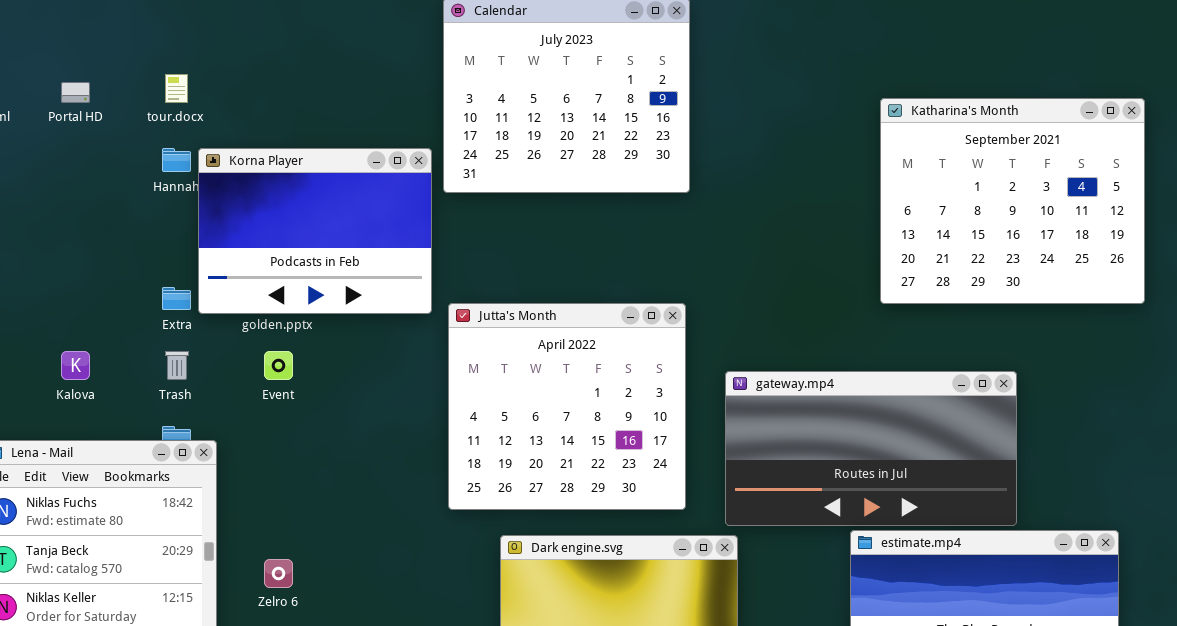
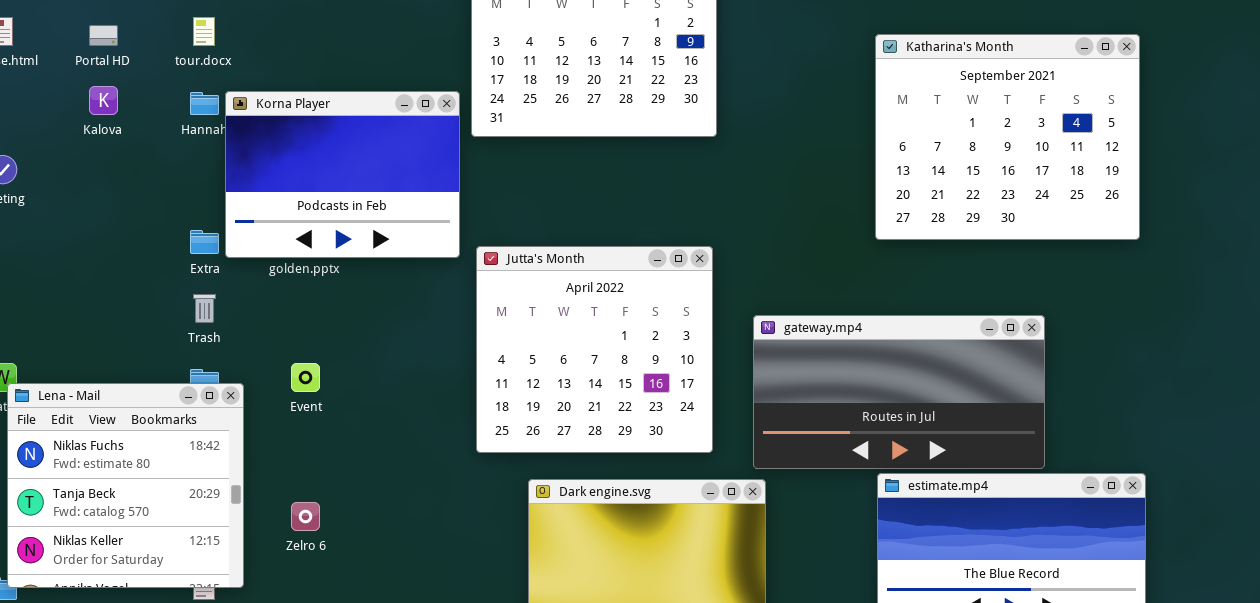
Katharina's Month: [880,98,1145,304] -> [875,34,1140,240], moved
Kalova: [61,351,90,380] -> [89,86,118,115], moved
Event: [264,351,293,380] -> [291,363,320,392], moved

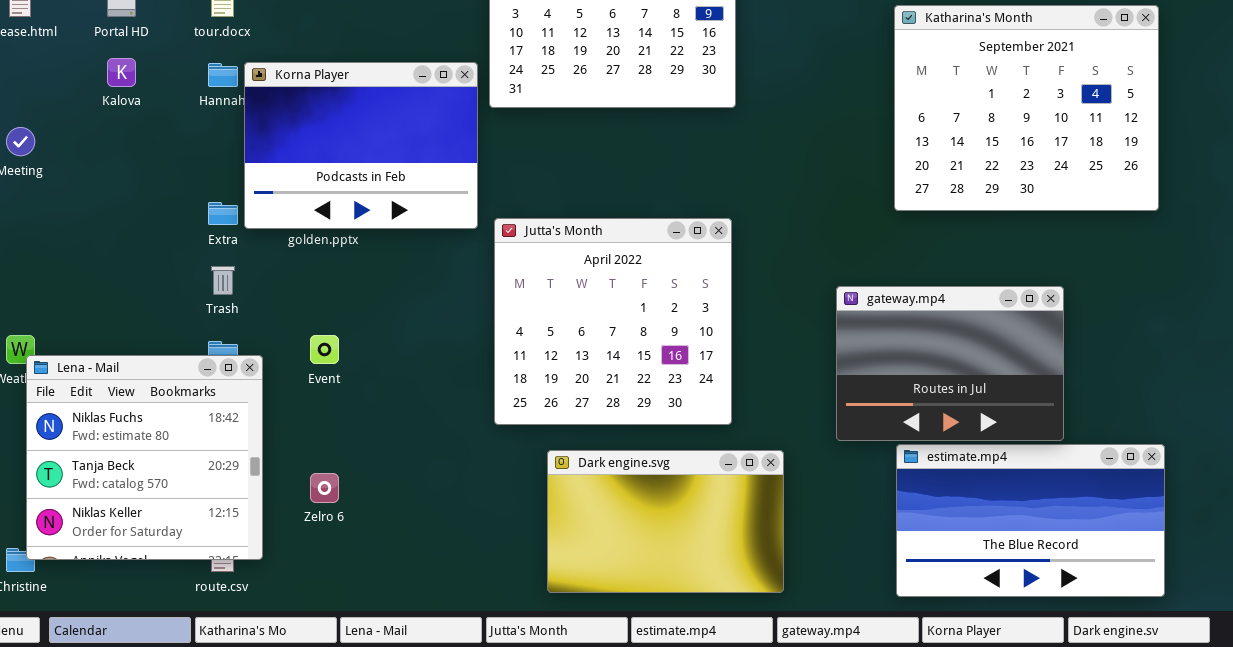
gateway.mp4: [753,315,1045,469] -> [836,286,1064,441], resized

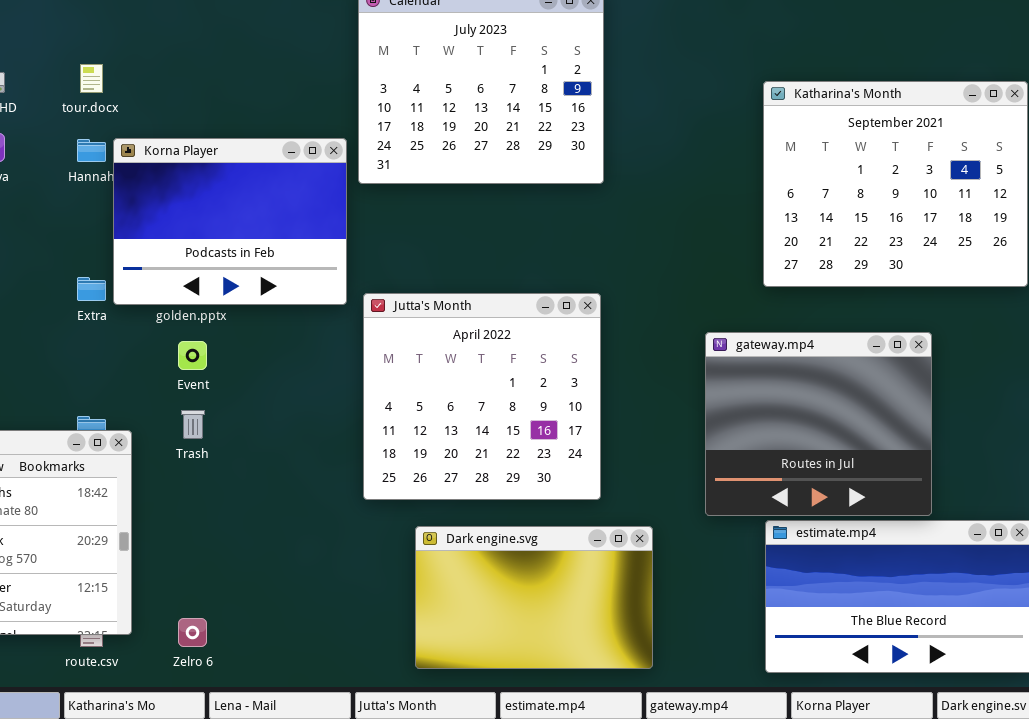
Trash: [211,266,235,295] -> [181,410,205,439], moved
gateway.mp4: [836,286,1064,441] -> [705,332,932,516], resized
Event: [310,335,339,364] -> [178,341,207,370], moved
Zelro 6: [310,473,339,503] -> [178,618,207,647], moved

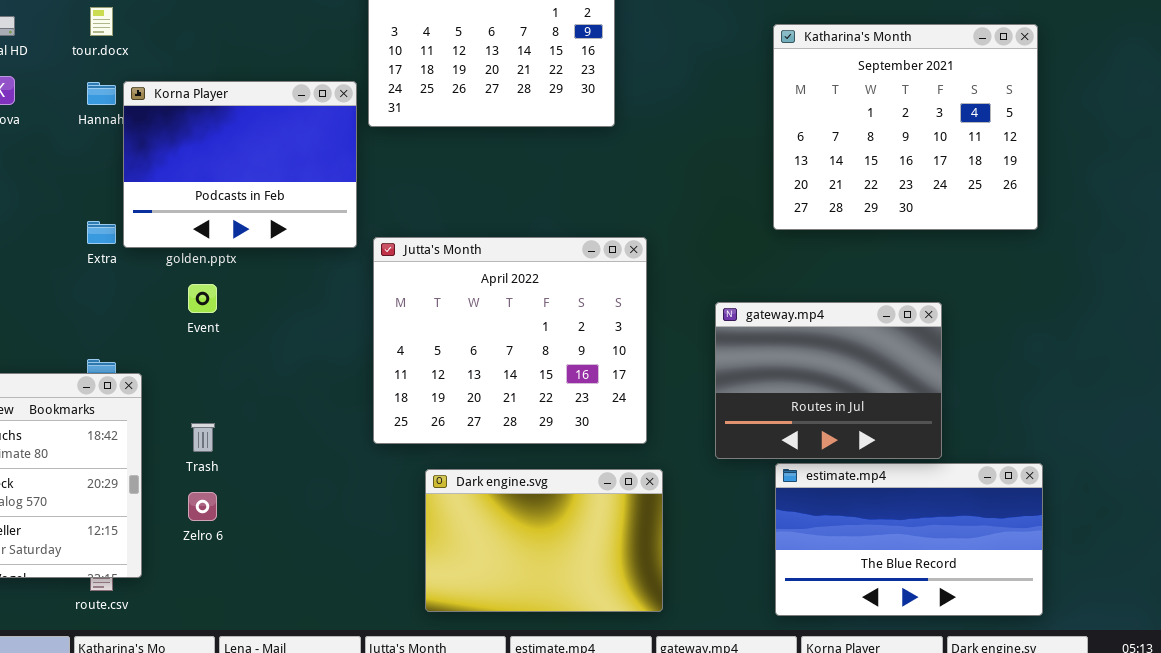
Jutta's Month: [363,293,601,500] -> [373,237,647,444], resized
gateway.mp4: [705,332,932,516] -> [715,302,942,459], resized
Trash: [181,410,205,439] -> [191,423,215,452], moved
Zelro 6: [178,618,207,647] -> [188,492,217,521], moved

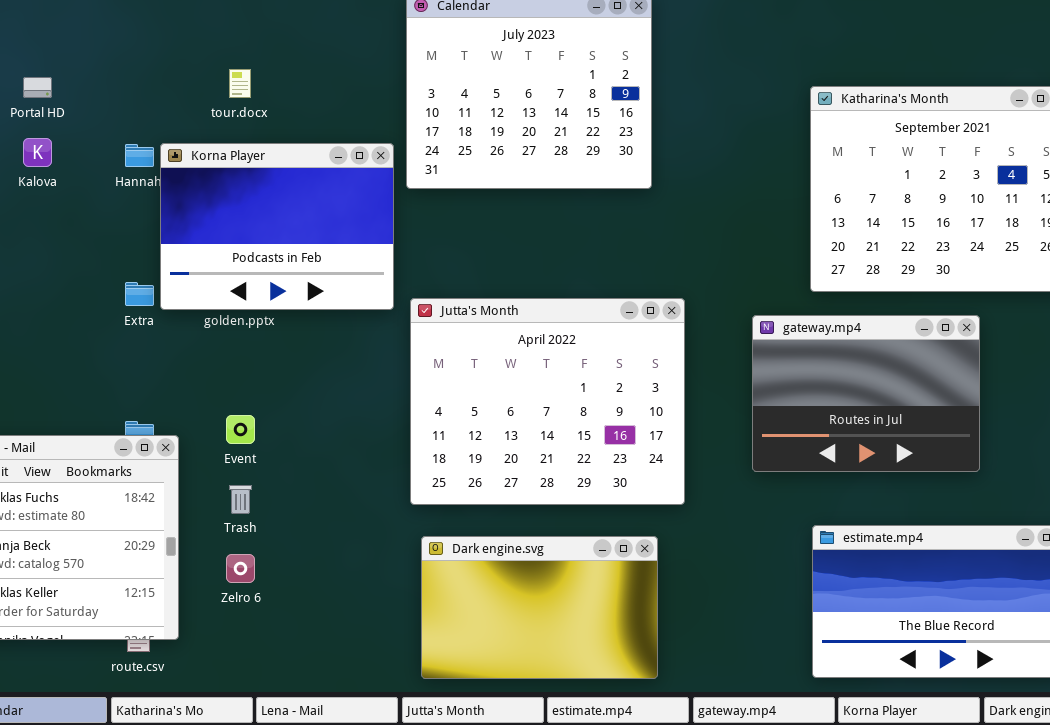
tour.docx: [90,7,113,36] -> [229,69,251,98], moved
Event: [188,284,217,313] -> [226,415,255,444], moved
gateway.mp4: [715,302,942,459] -> [752,315,980,472], moved
Dark engine.svg: [425,469,663,612] -> [421,536,658,679], moved

